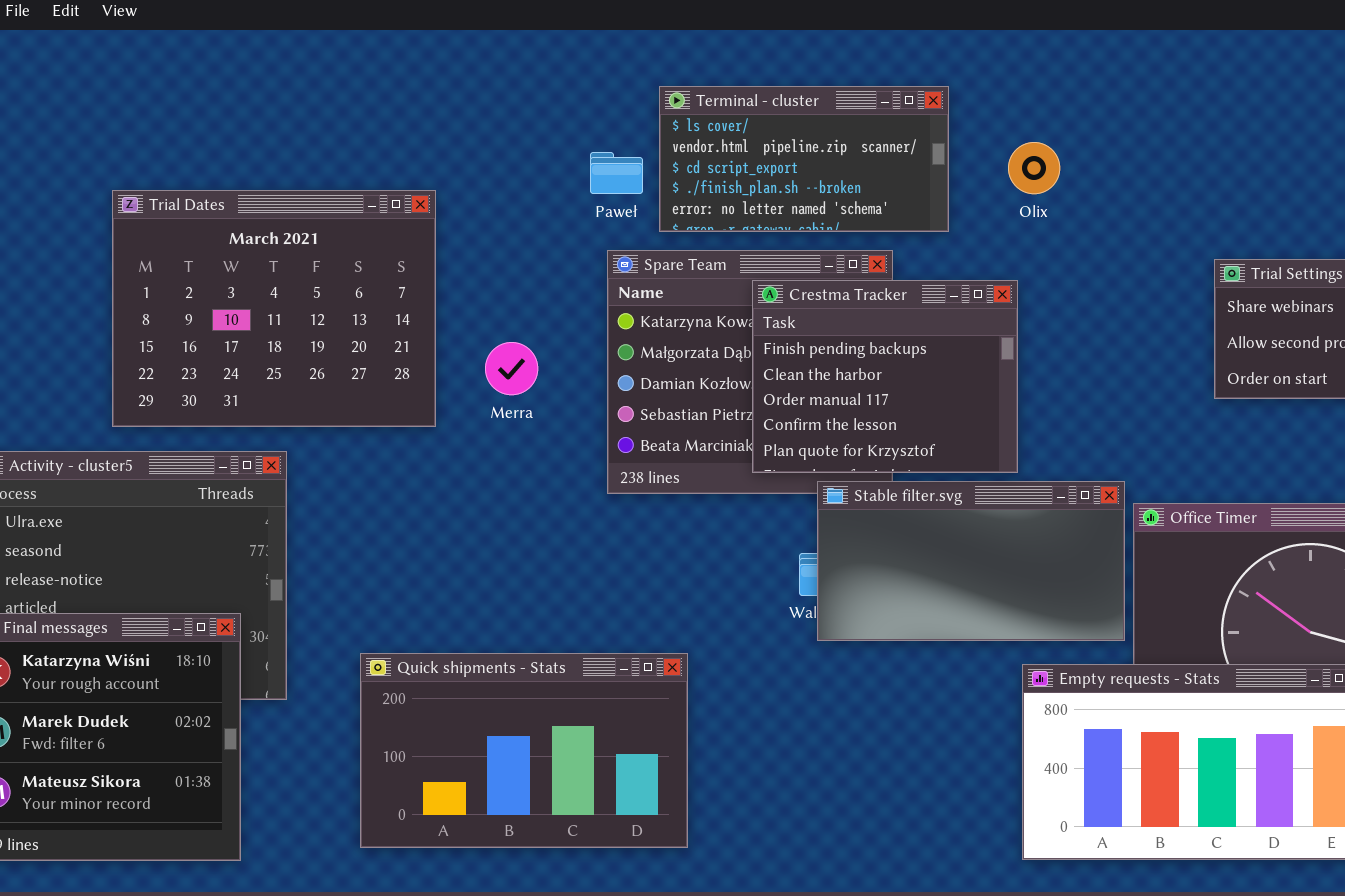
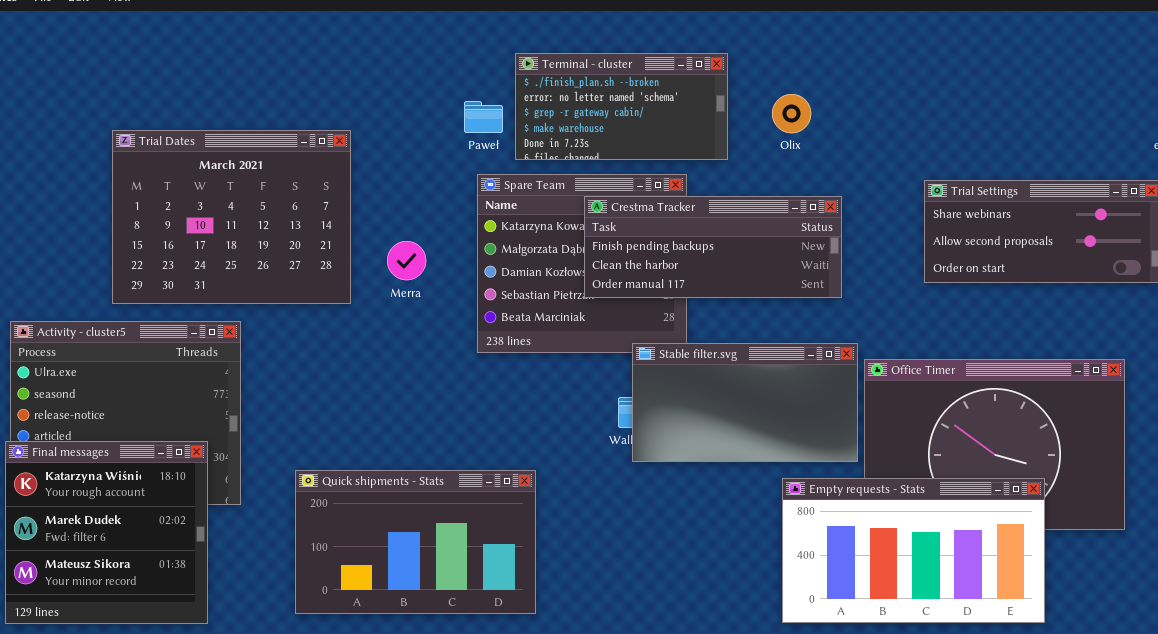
Terminal - cluster: [659,86,949,232] -> [515,53,728,160], scrolled down 3 rows
Crestma Tracker: [752,280,1018,473] -> [584,196,842,298], resized

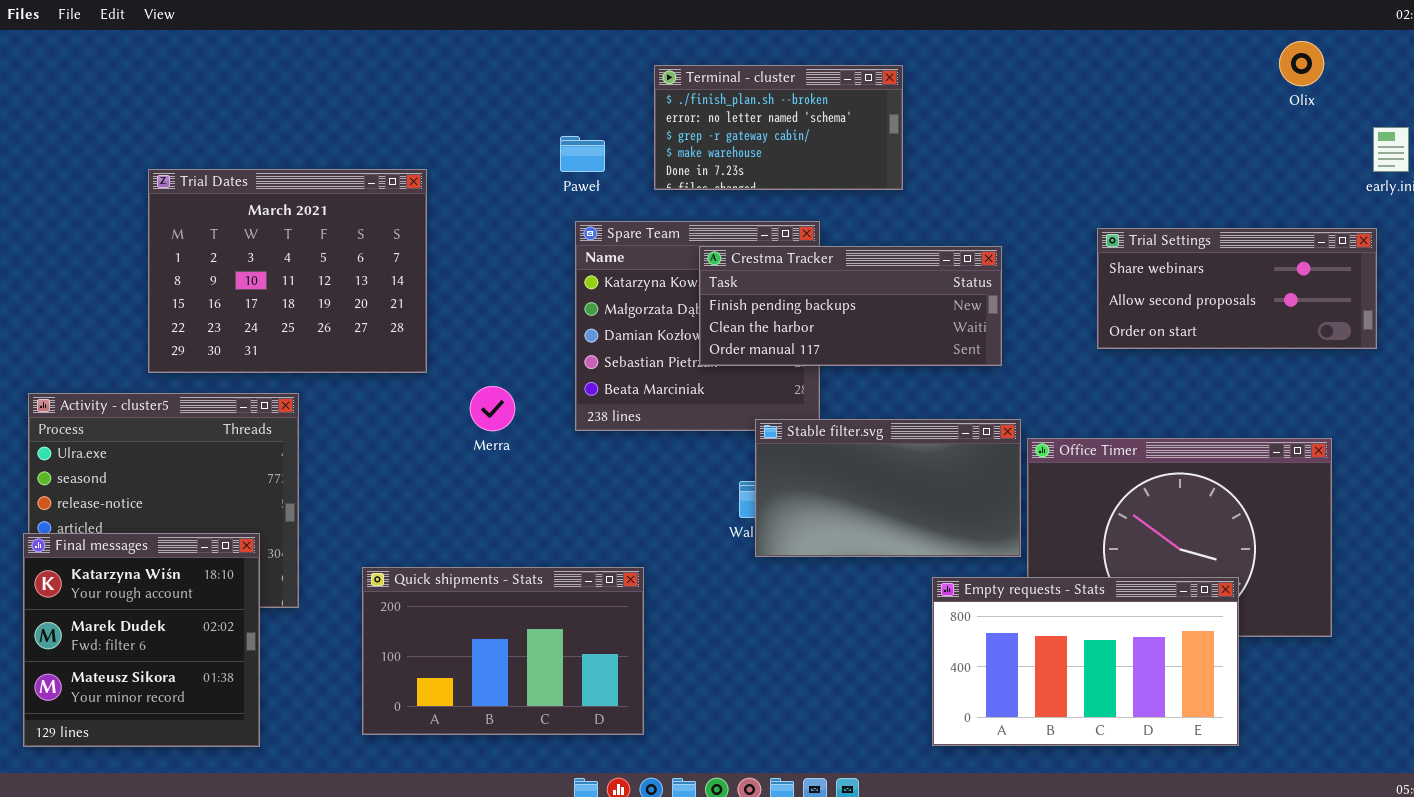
Terminal - cluster: [515,53,728,160] -> [654,65,903,190], moved
Olix: [772,94,811,133] -> [1279,41,1324,86], moved
Merra: [387,241,426,280] -> [470,386,515,431], moved

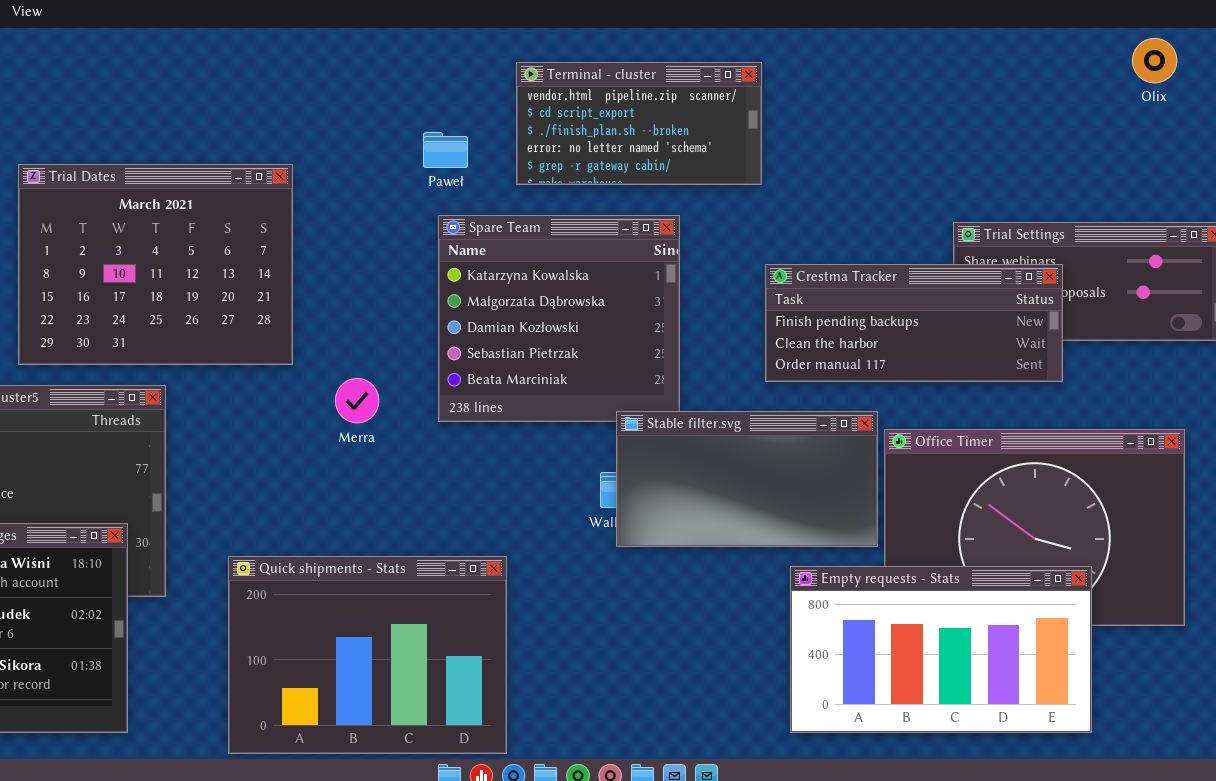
Terminal - cluster: [654,65,903,190] -> [516,62,762,185], scrolled up 2 rows
Crestma Tracker: [699,246,1002,366] -> [765,264,1063,382], moved
Quick shipments - Stats: [362,567,644,735] -> [228,556,507,754], resized

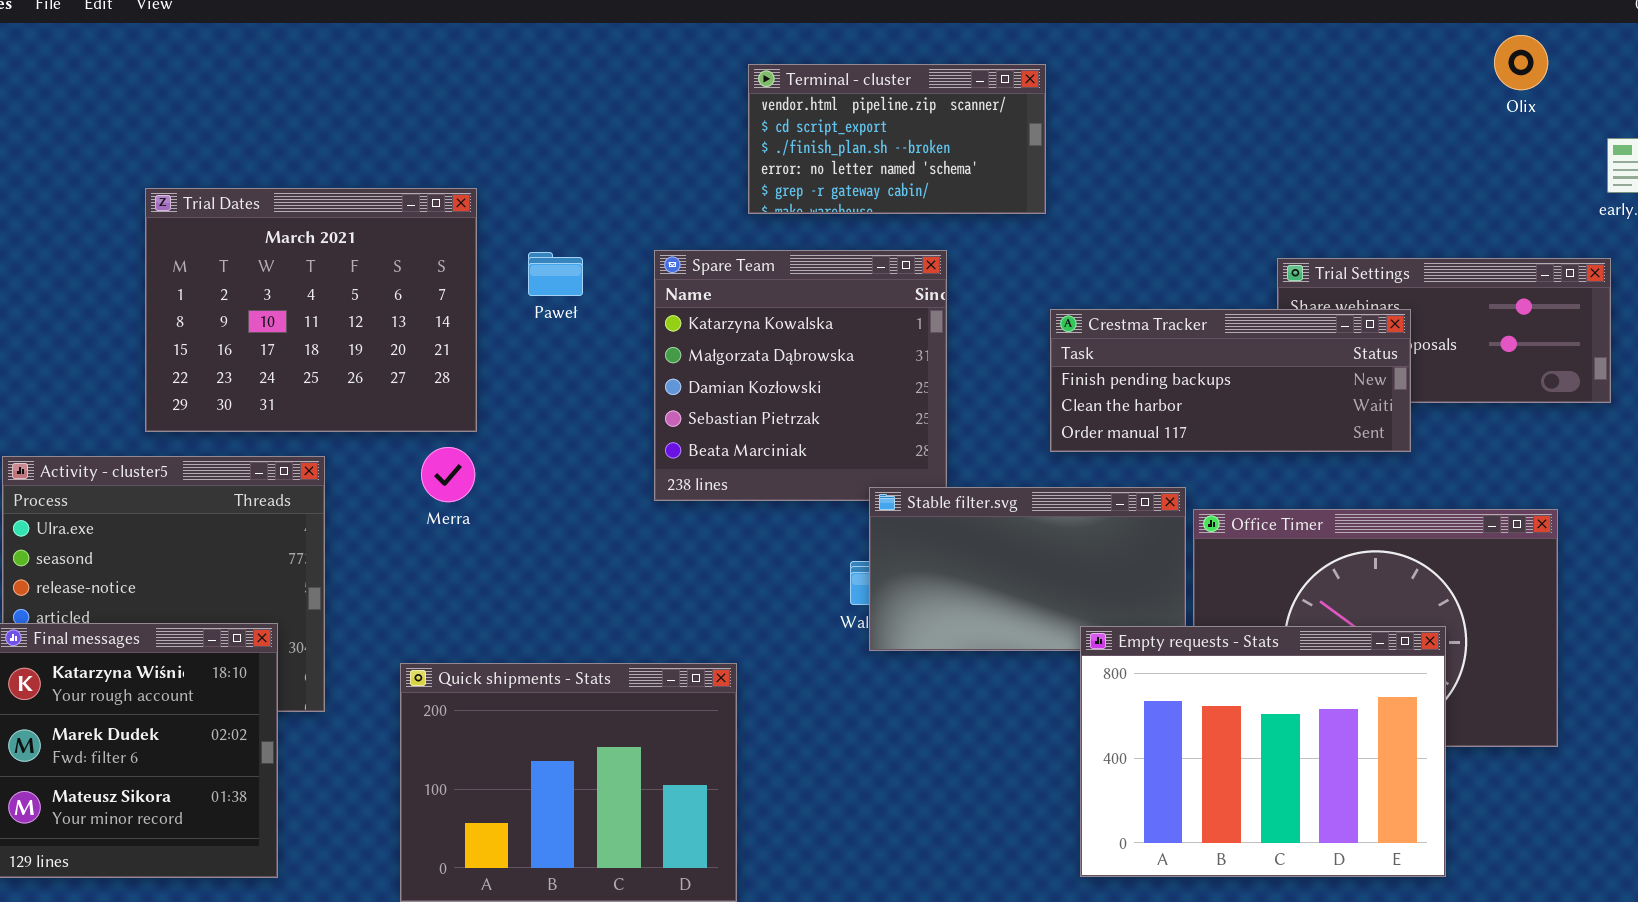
Paweł: [423,132,468,168] -> [528,252,583,296], moved
Merra: [335,378,379,423] -> [421,447,475,502], moved
Empty requests - Stats: [790,566,1092,733] -> [1080,626,1446,877], resized

